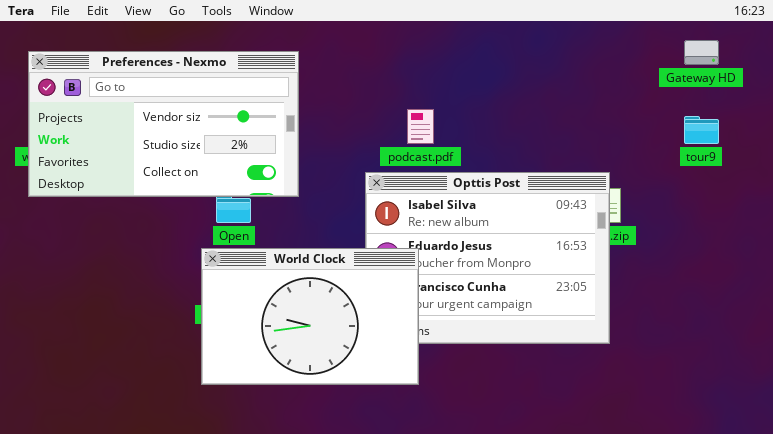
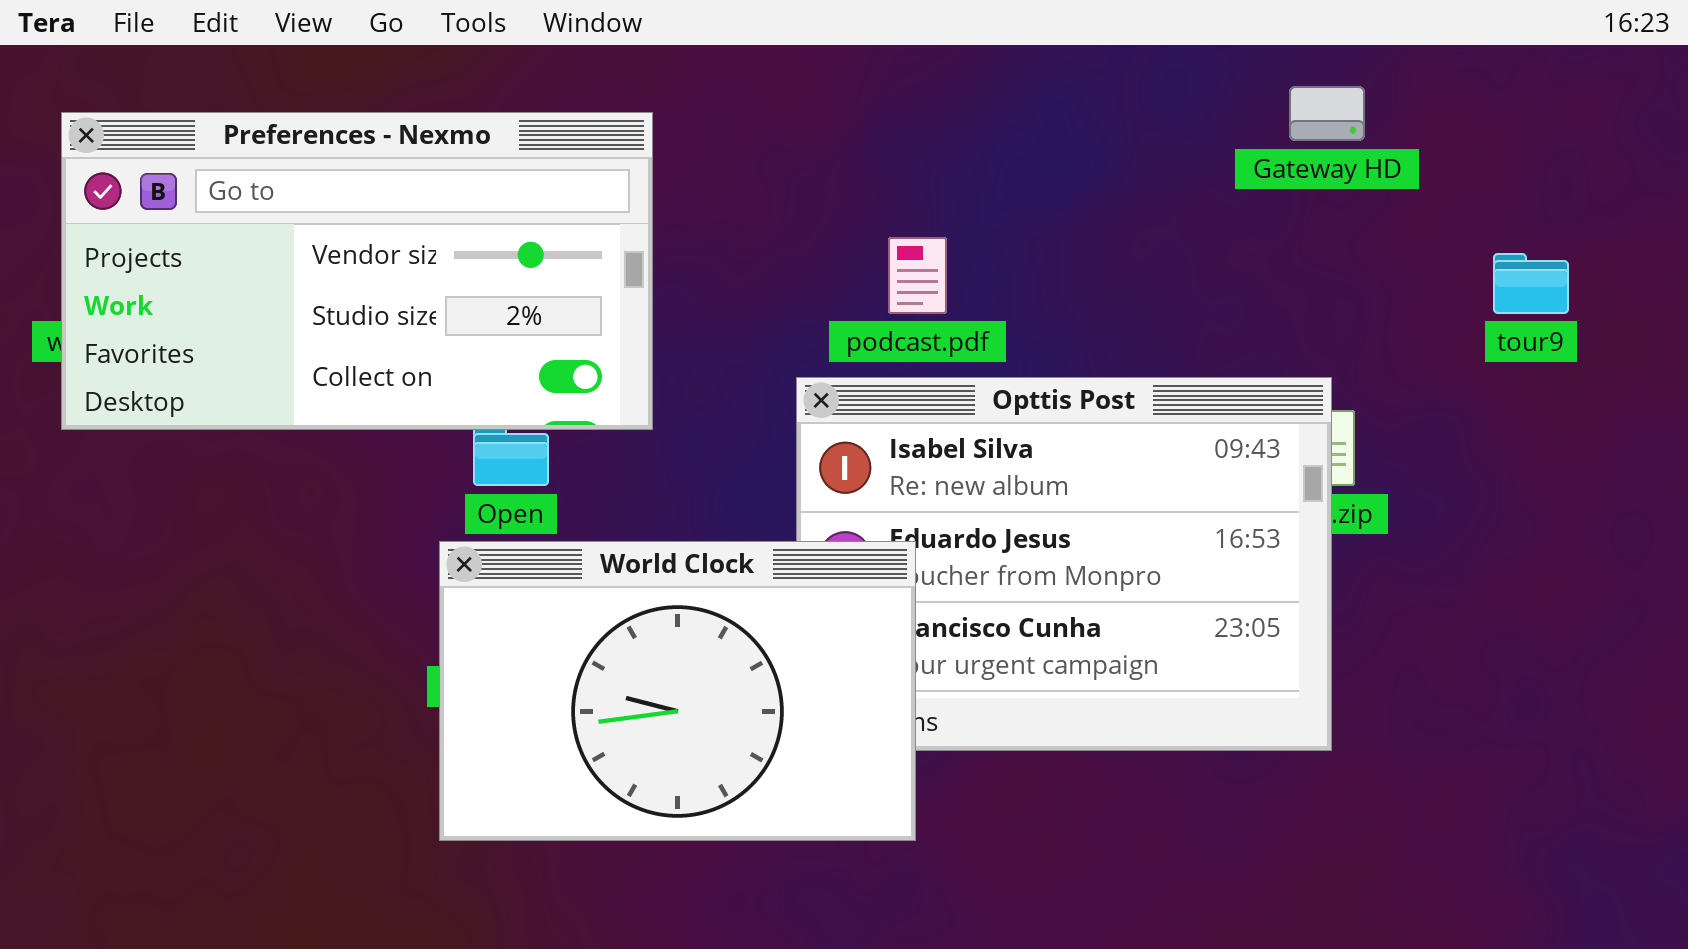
Gateway HD: [684,40,719,65] -> [1289,86,1365,141], moved

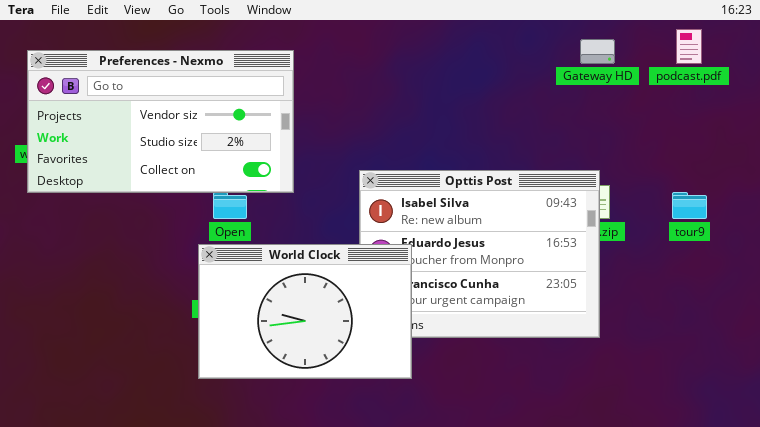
podcast.pdf: [888,237,947,314] -> [676,29,702,64], moved
tour9: [1493,253,1569,314] -> [672,192,707,219], moved

